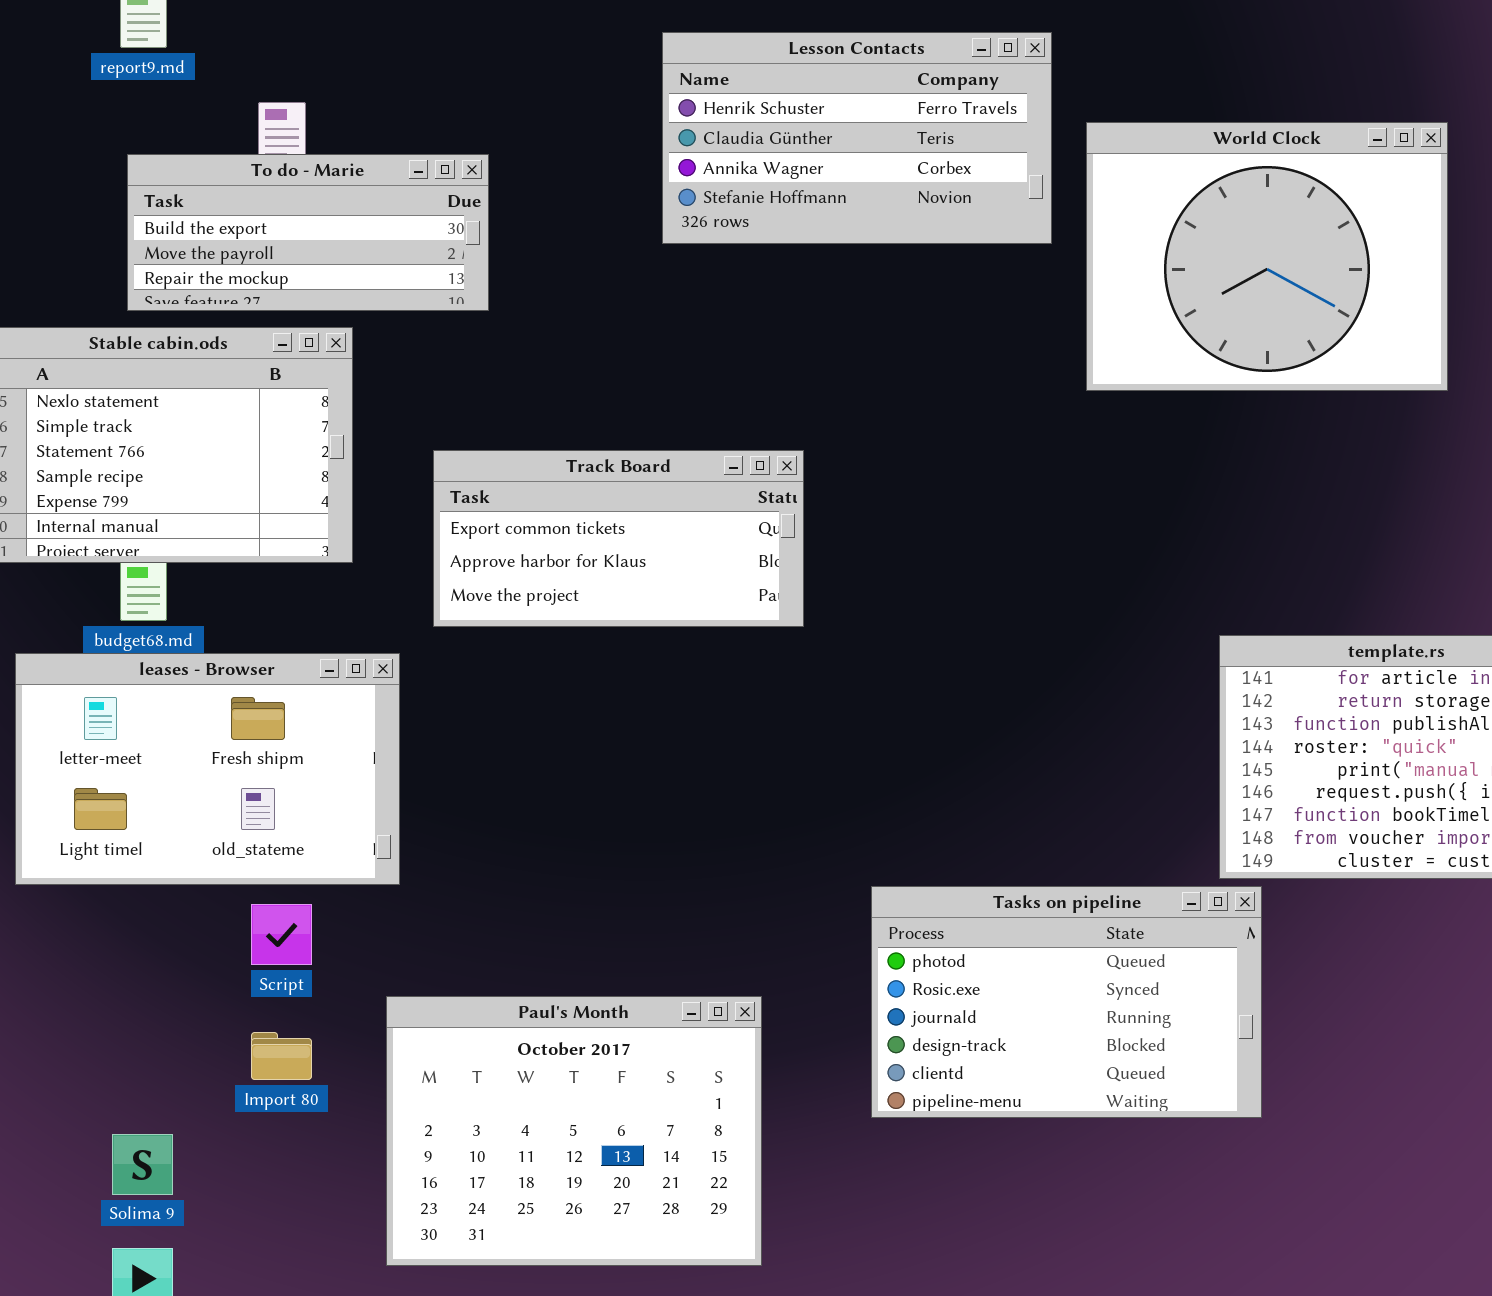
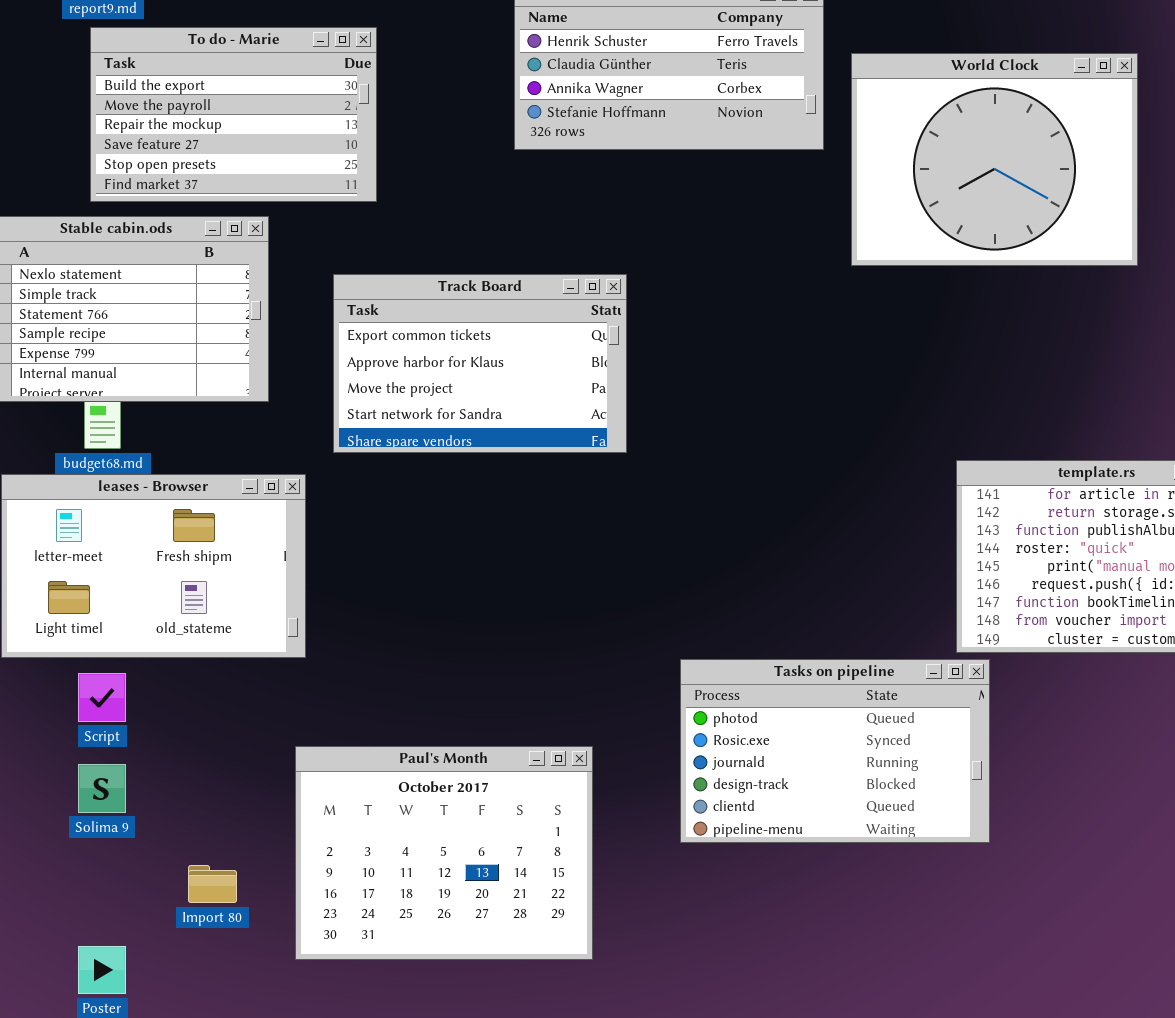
To do - Marie: [127,154,489,311] -> [90,27,377,202], resized
Track Board: [433,450,804,627] -> [333,274,627,453], resized
Script: [251,904,312,965] -> [78,673,126,722], moved
Import 80: [251,1032,312,1080] -> [188,865,237,903], moved
Solima 9: [112,1134,173,1195] -> [78,764,126,813], moved

